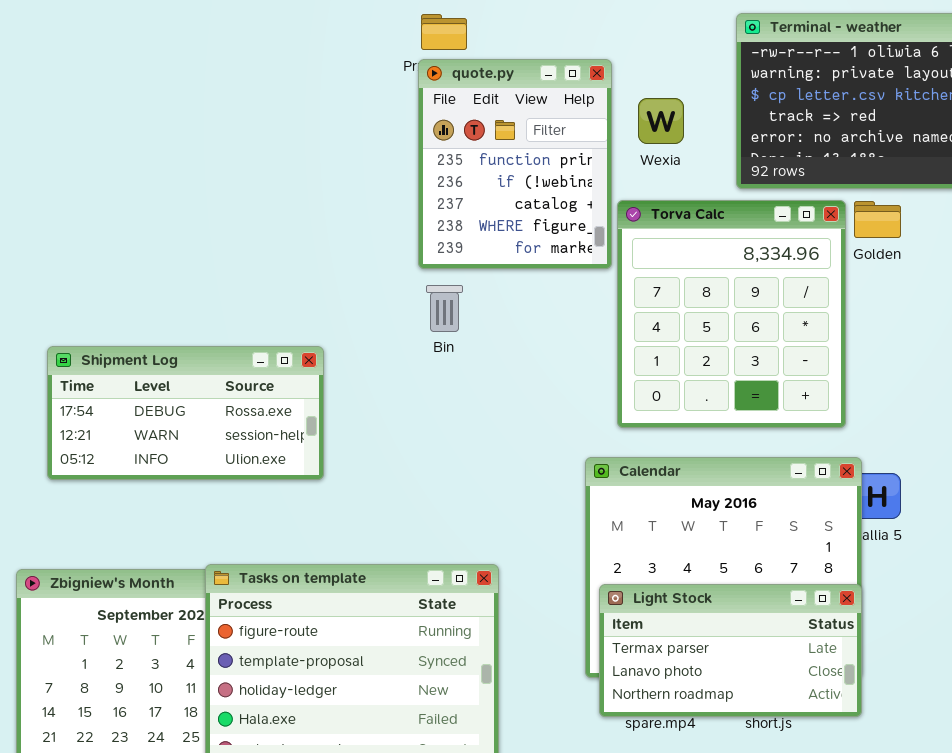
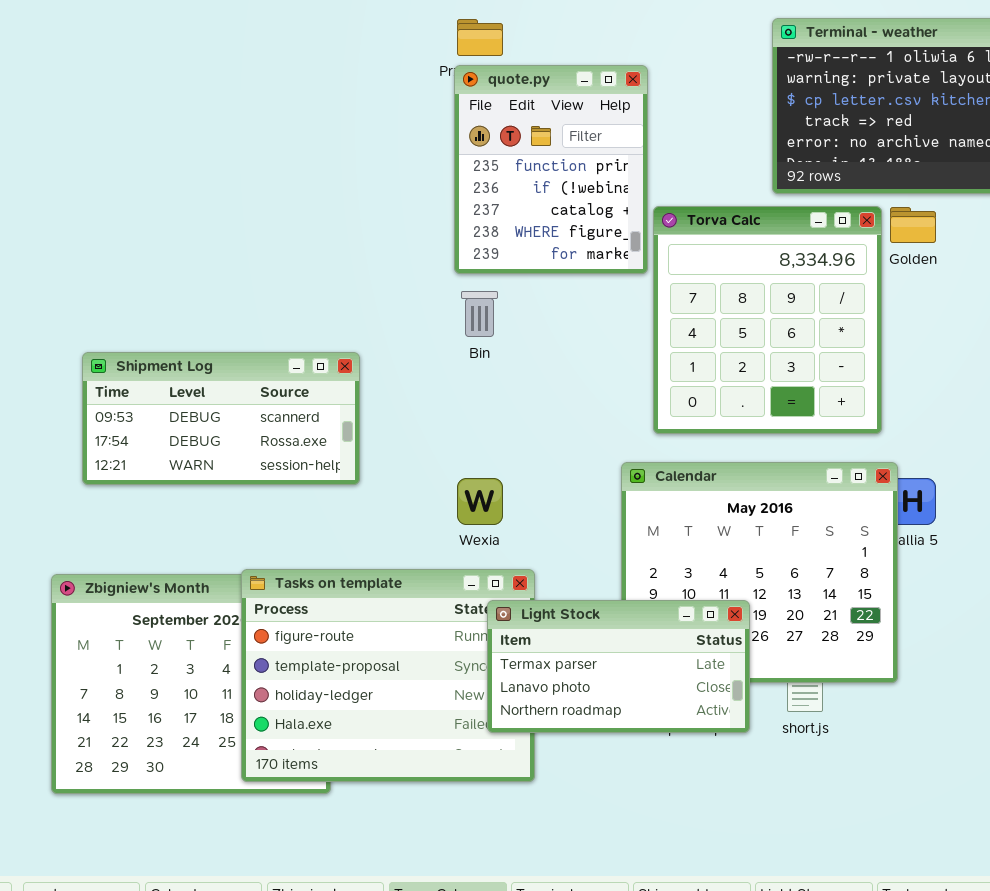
Wexia: [638,98,684,144] -> [457,478,503,525], moved
Shipment Log: [47,346,324,480] -> [82,352,360,485], scrolled up 1 row
Light Stock: [599,584,862,717] -> [487,600,750,733], moved

